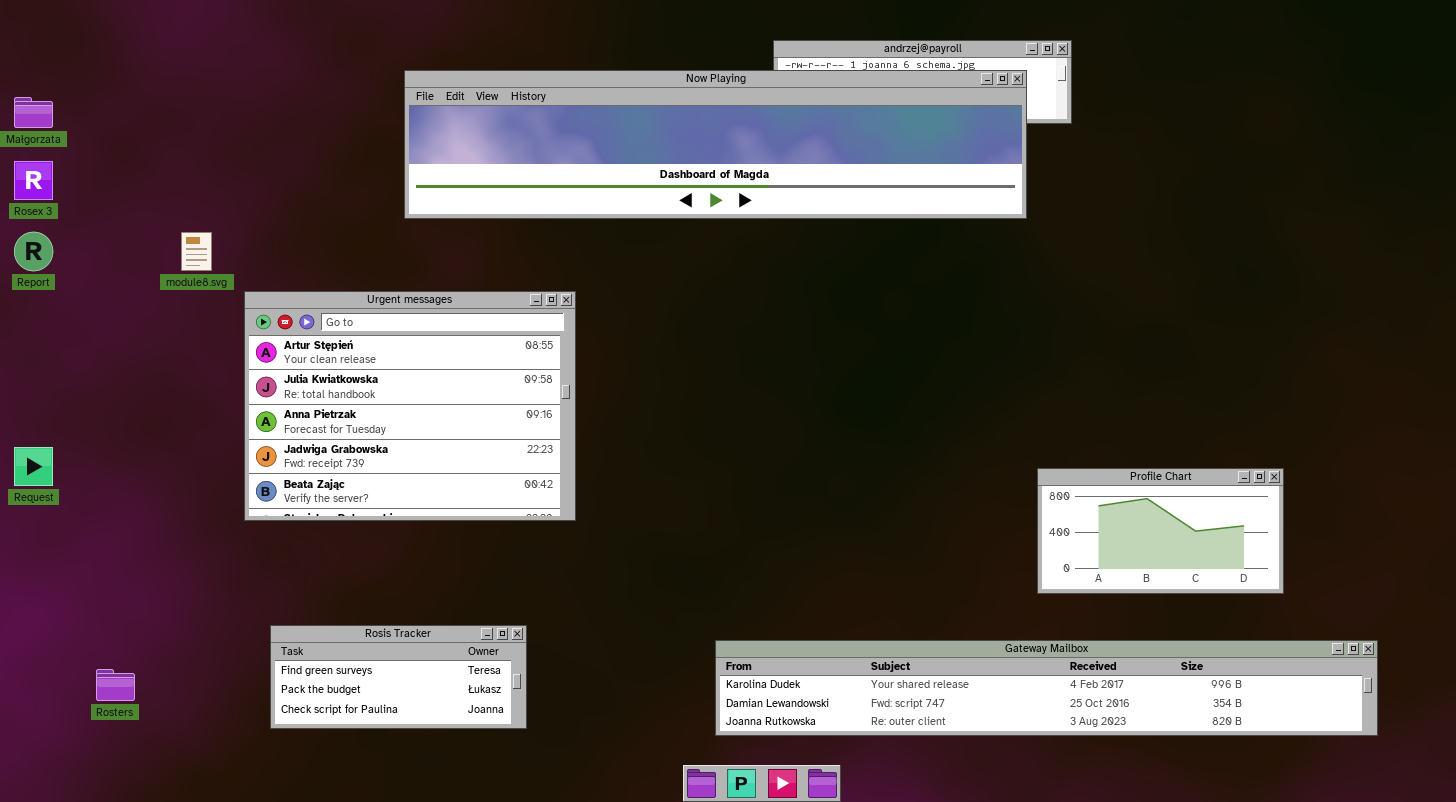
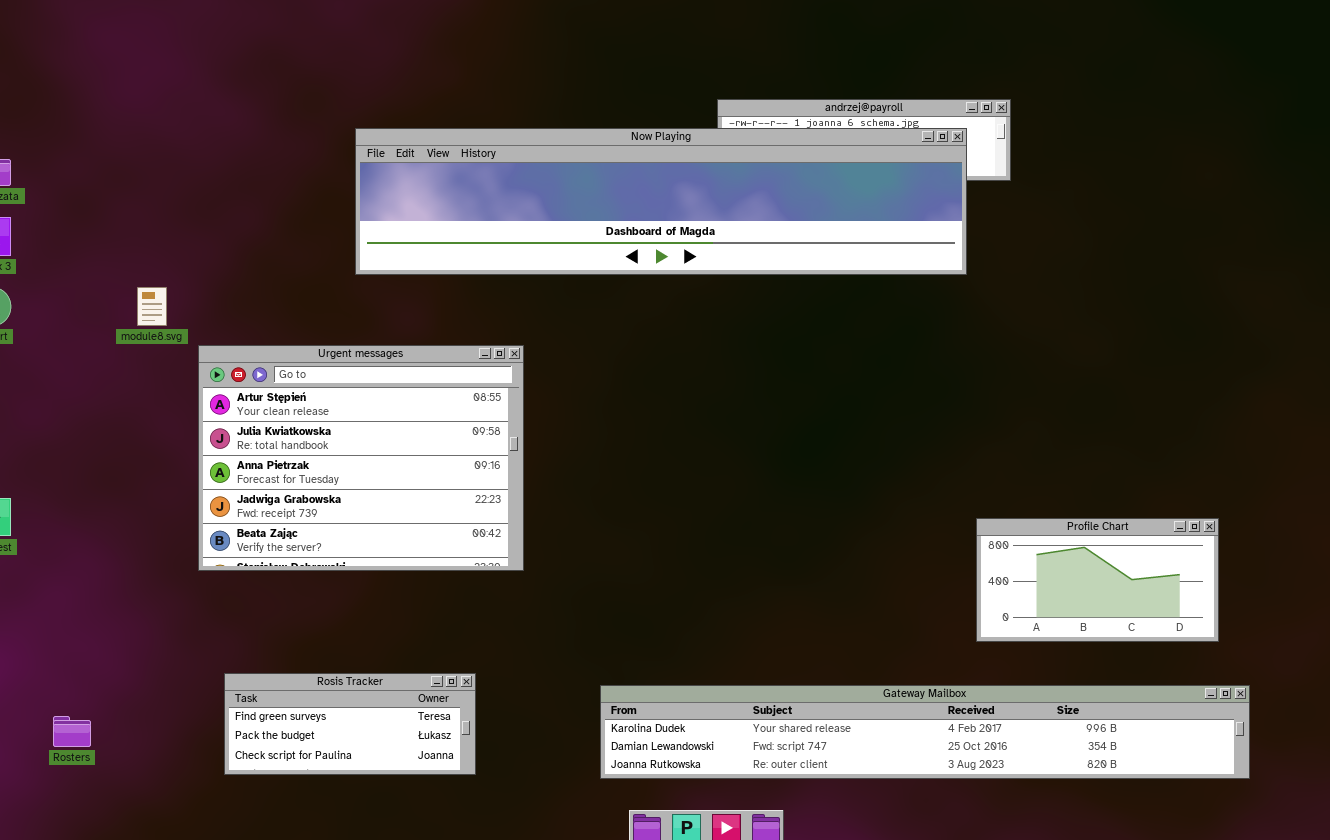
Gateway Mailbox: [715,640,1378,736] -> [600,685,1250,779], moved

